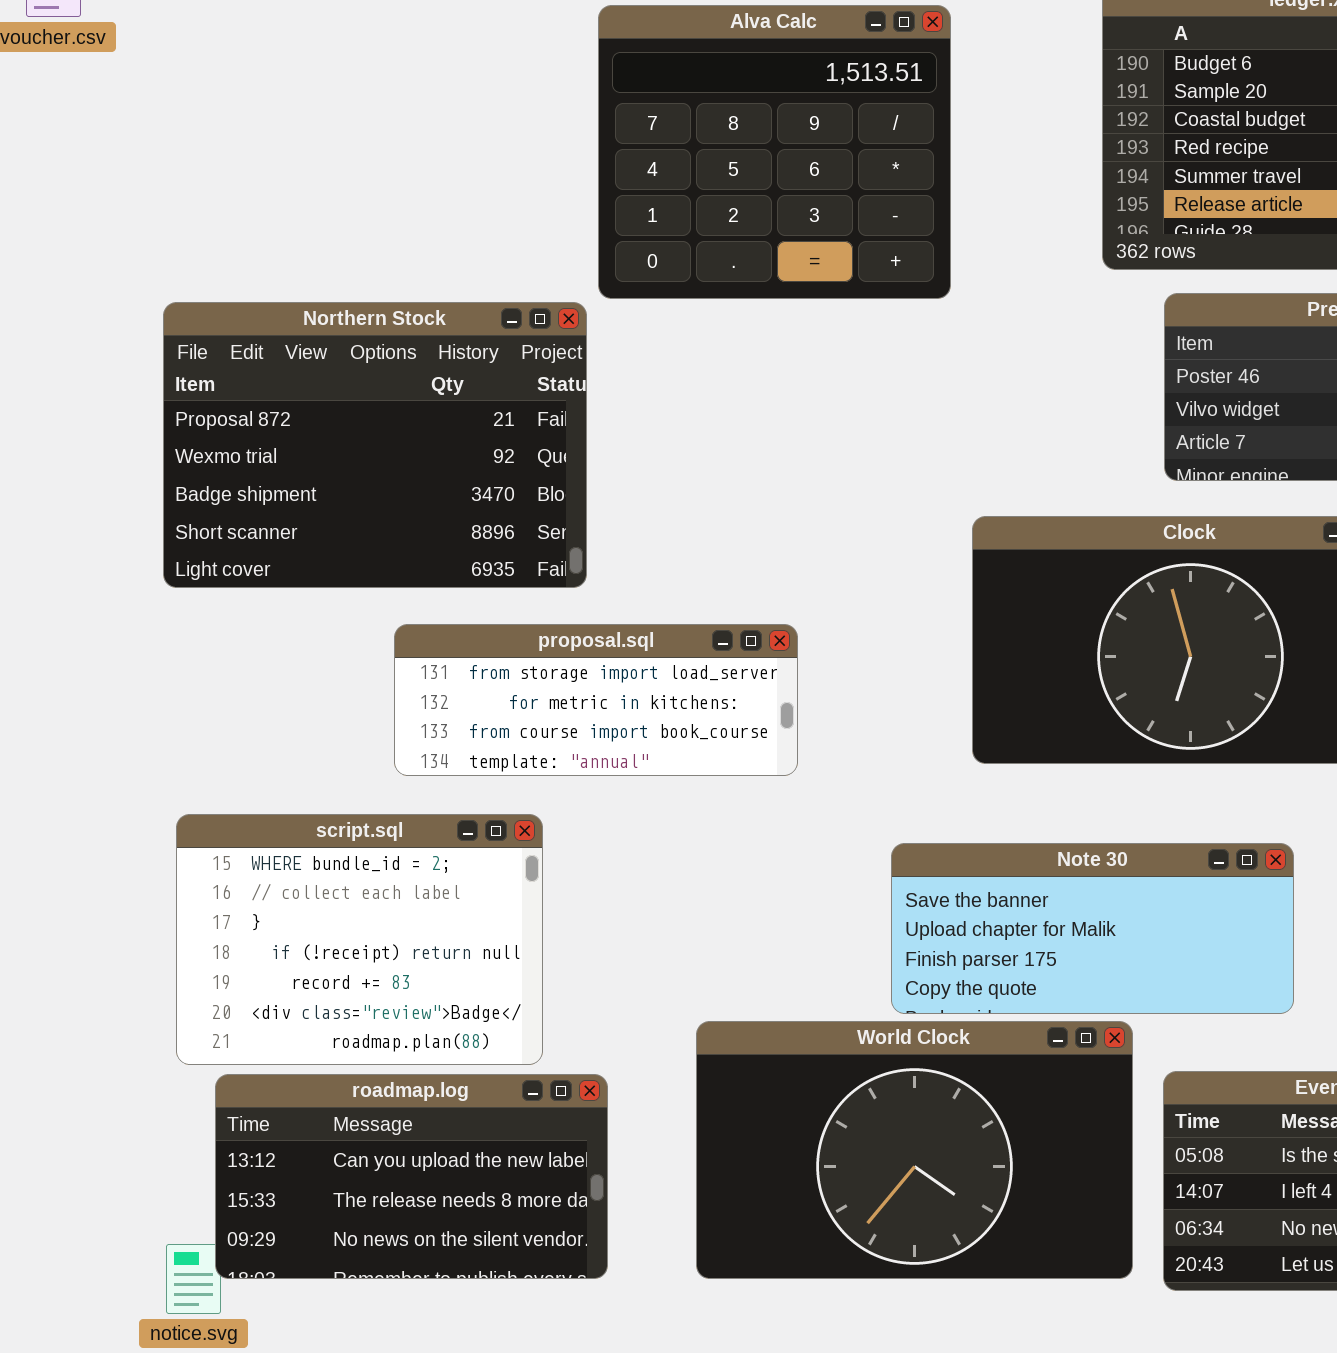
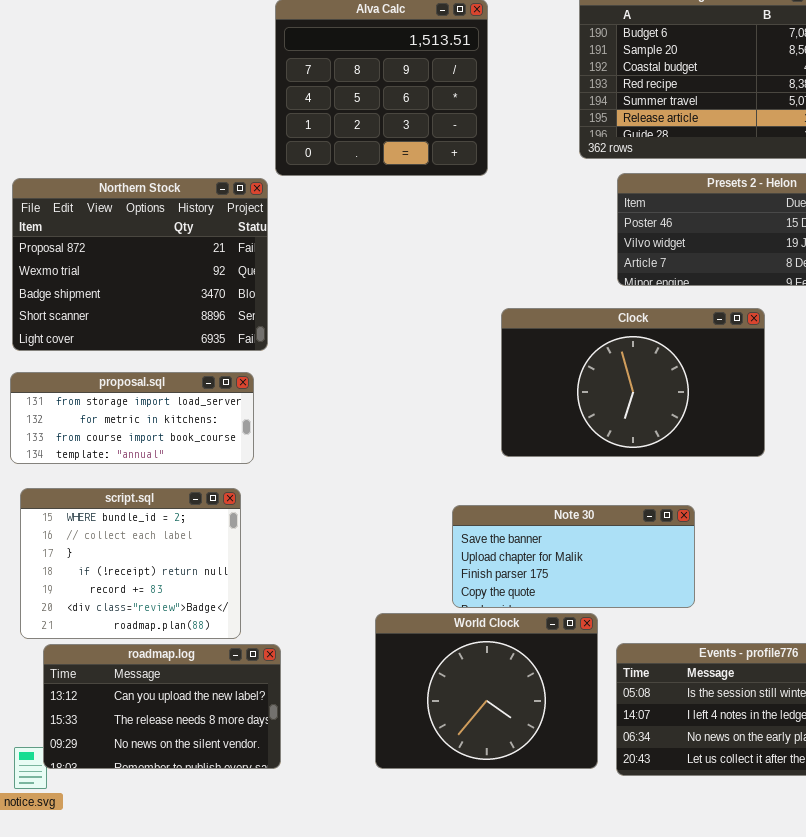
proposal.sql: [394,624,798,776] -> [10,372,254,464], moved
World Clock: [696,1021,1133,1279] -> [375,613,598,769], resized

